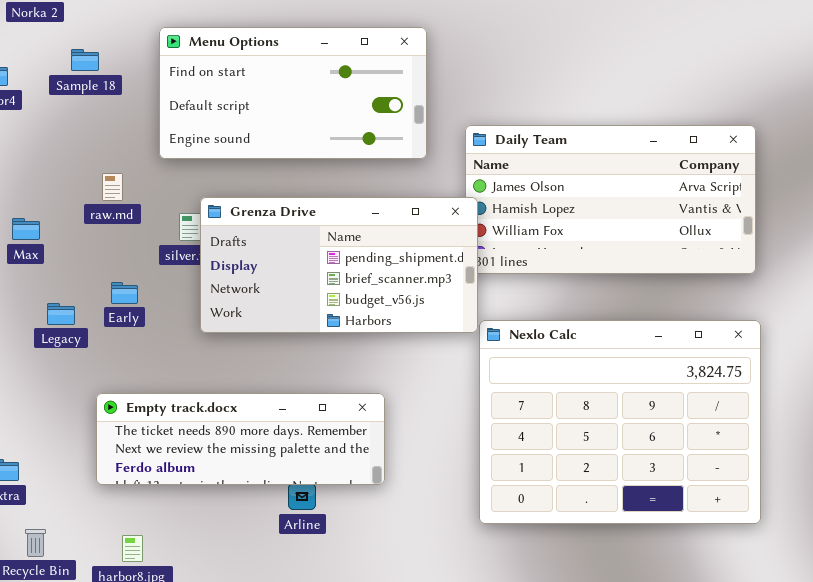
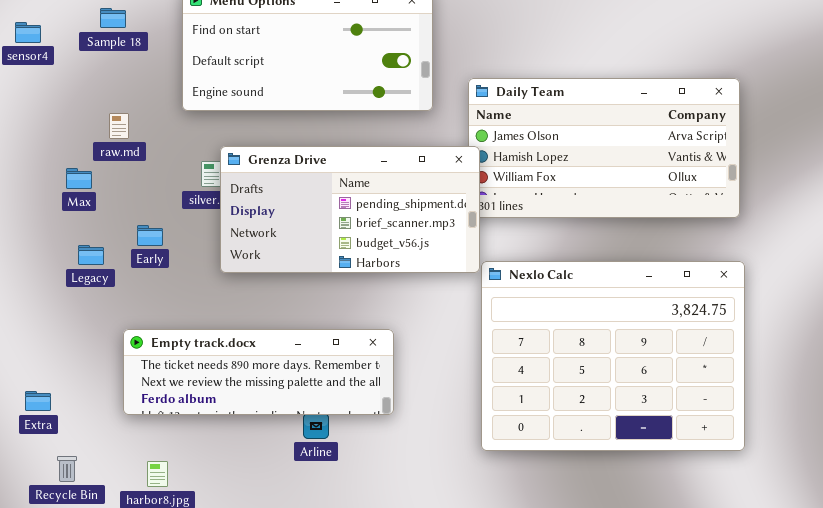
raw.md: [102,173,123,201] -> [109,113,129,139], moved
Max: [12,218,40,240] -> [66,168,92,189], moved

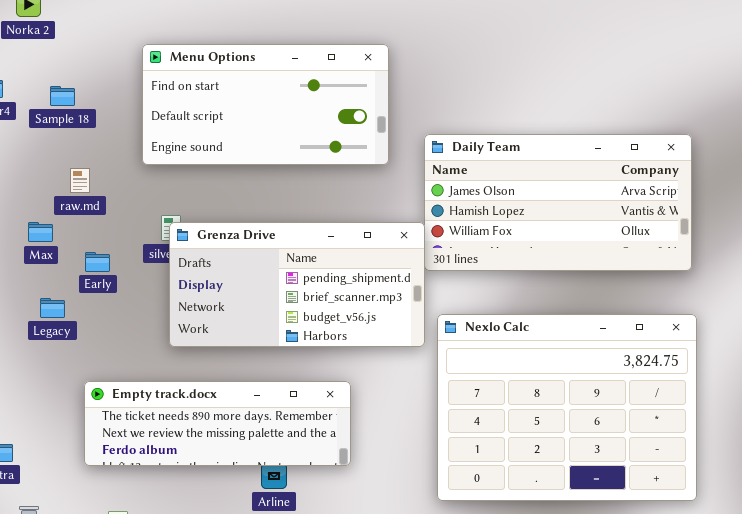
Sample 18: [100,8,126,28] -> [50,86,75,106], moved
Grenza Drive: [220,146,480,273] -> [169,222,425,347], moved
Early: [137,225,163,246] -> [85,252,110,272], moved

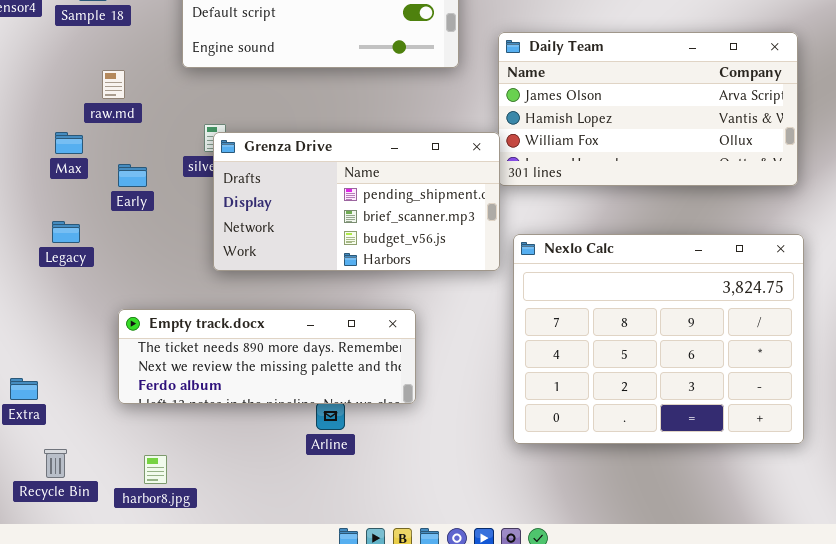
Legacy: [40,298,65,318] -> [52,221,80,243], moved

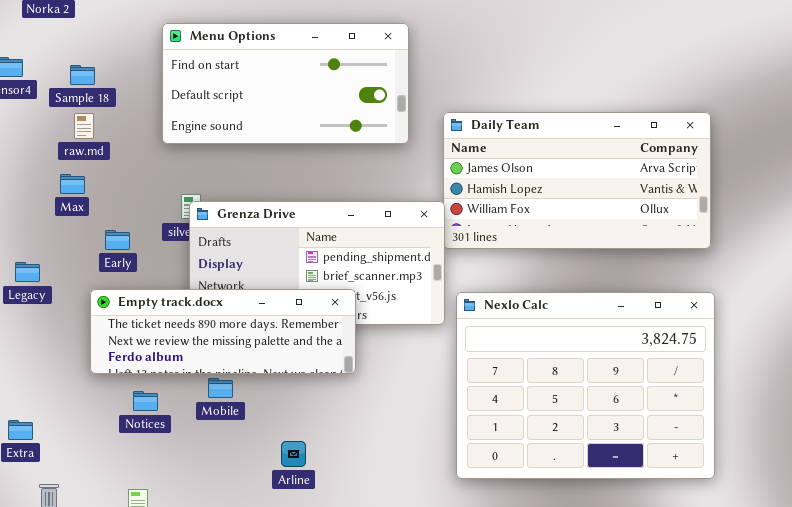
raw.md: [102,70,125,99] -> [74,113,94,139], moved
Max: [55,132,83,154] -> [60,174,85,194], moved
Legacy: [52,221,80,243] -> [15,262,40,282], moved
Empty track.docx: [118,309,416,404] -> [90,289,356,374], moved

